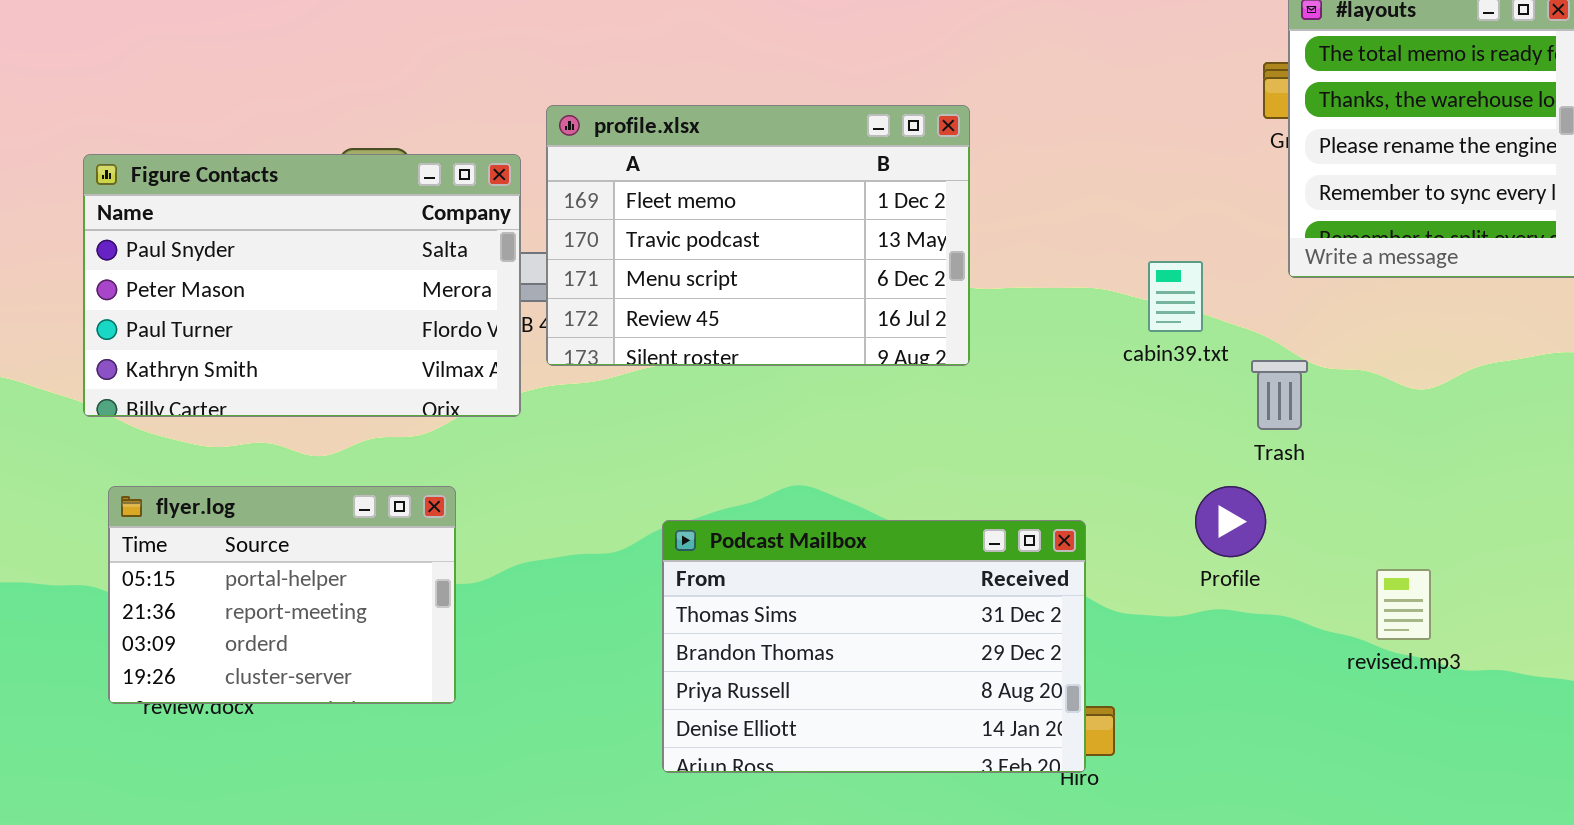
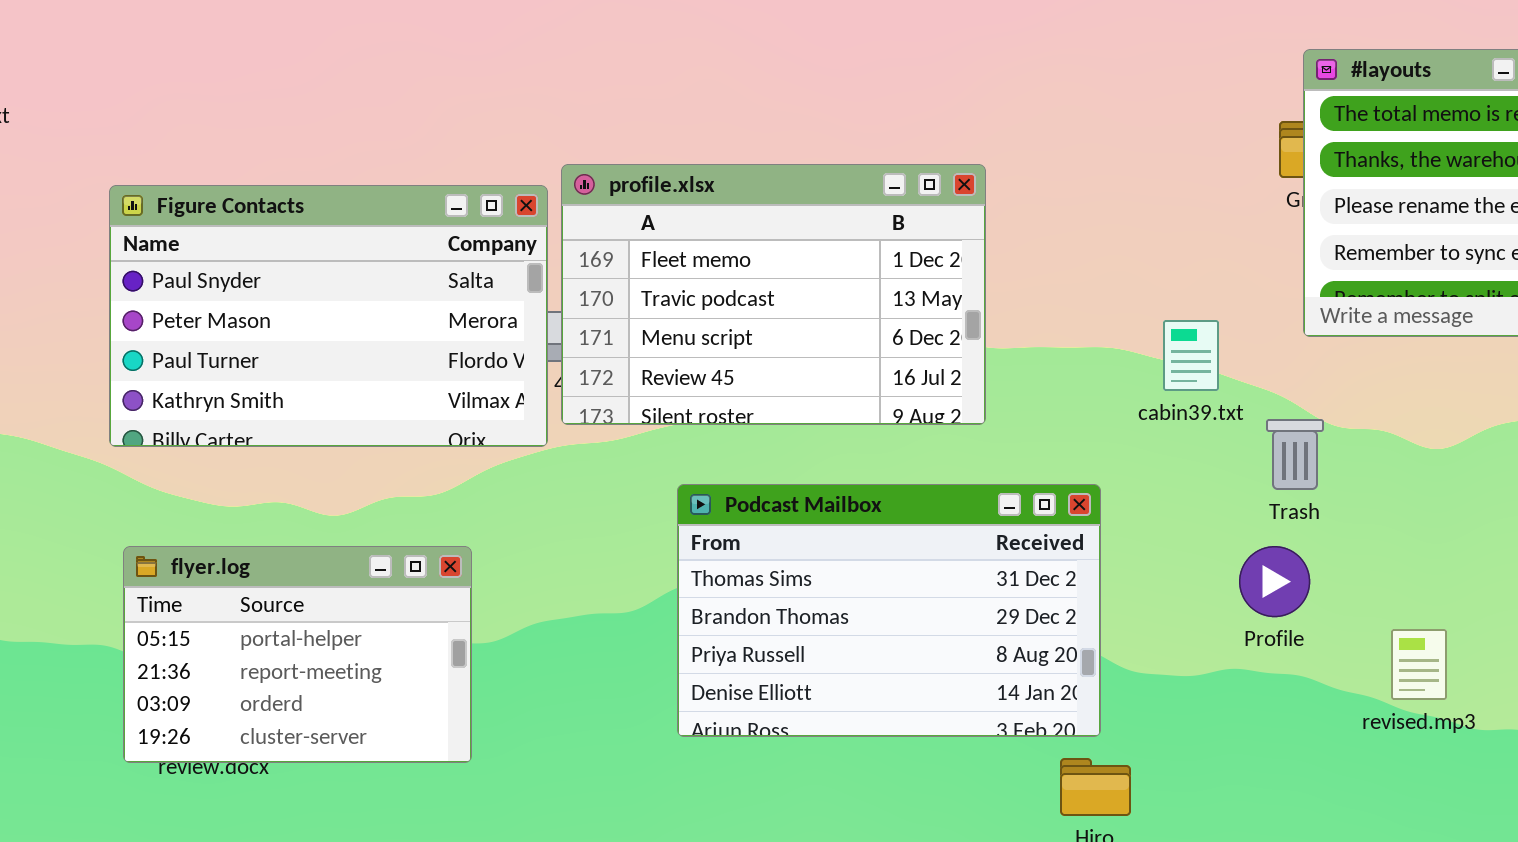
Figure Contacts: [83,154,521,417] -> [109,185,548,447], moved
Profile: [1195,486,1266,557] -> [1239,546,1310,617], moved
Podcast Mailbox: [662,520,1086,773] -> [677,484,1101,737], moved

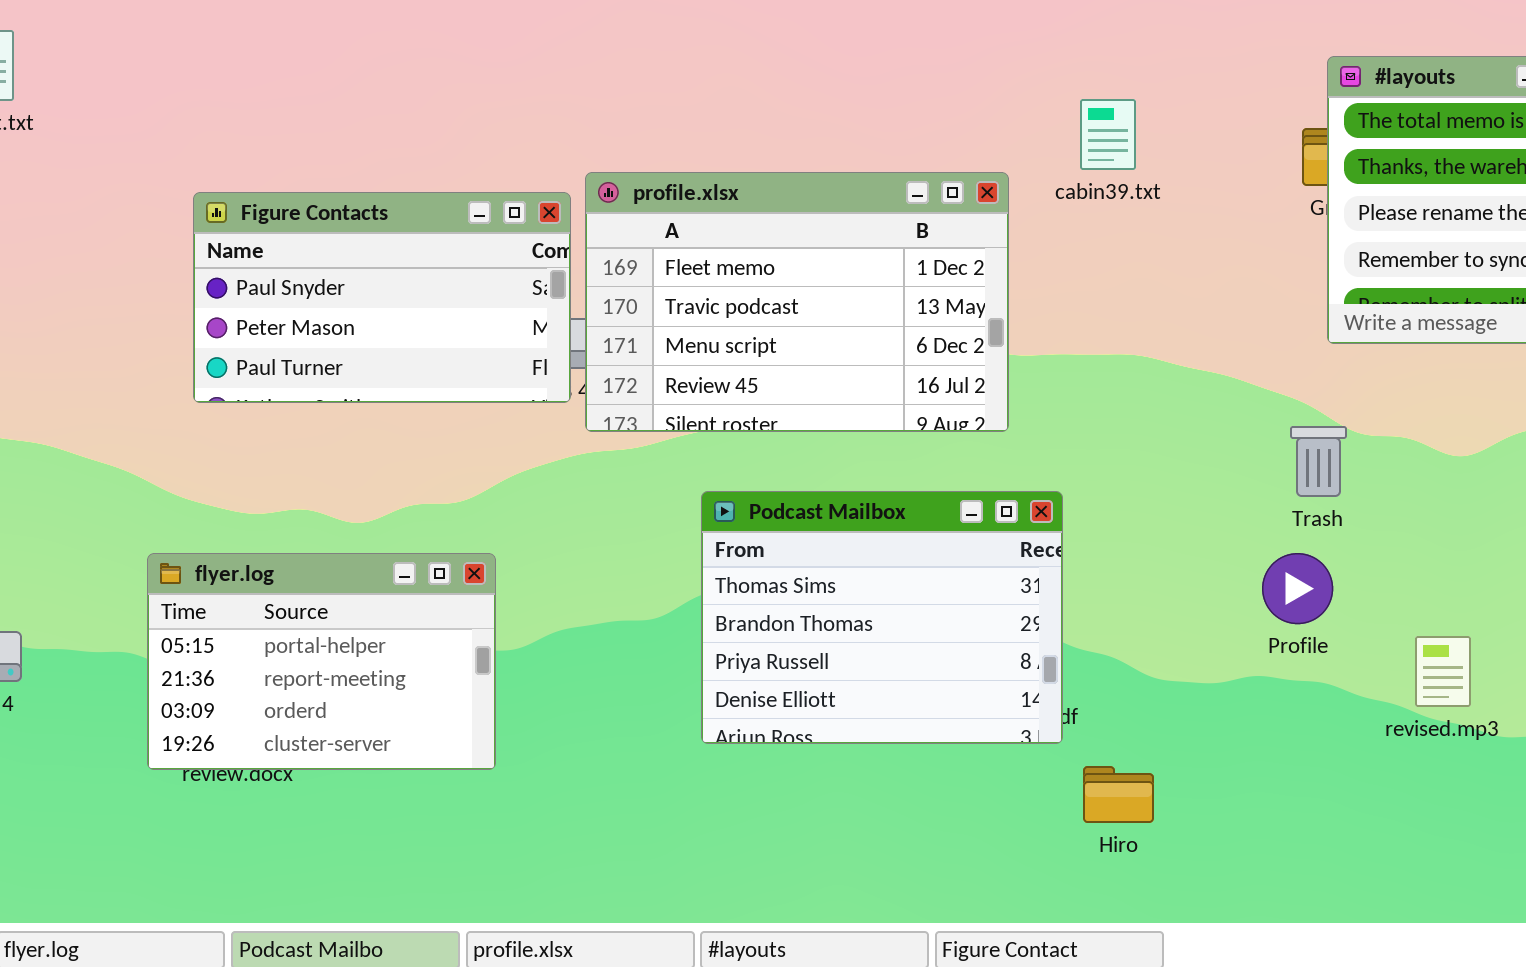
Figure Contacts: [109,185,548,447] -> [193,192,571,403], resized
cabin39.txt: [1163,320,1219,391] -> [1080,99,1136,170], moved
Podcast Mailbox: [677,484,1101,737] -> [701,491,1063,744], resized

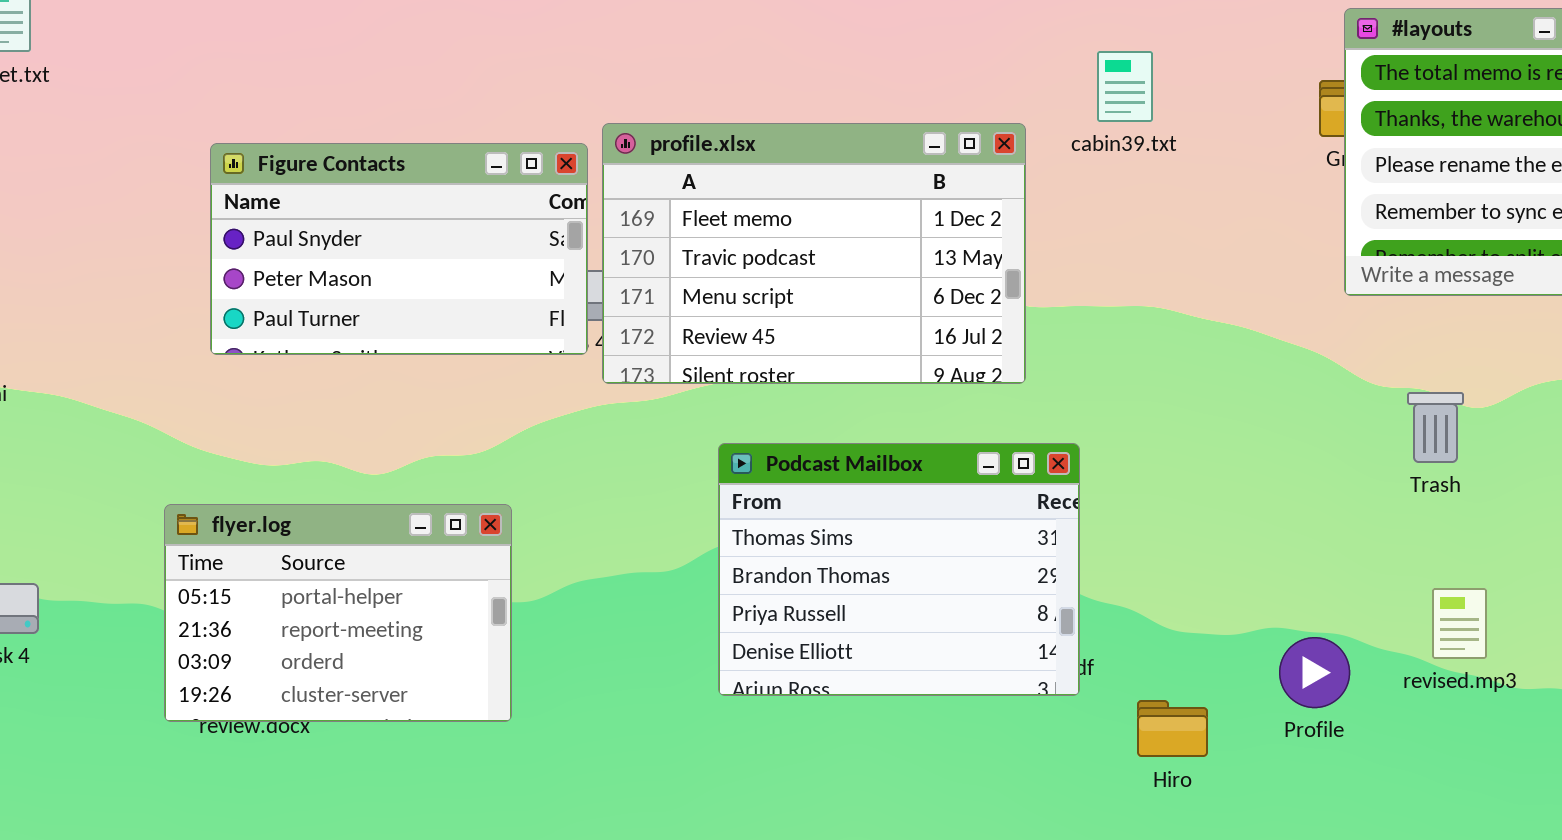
Trash: [1290,426,1347,497] -> [1407,392,1464,463], moved
Profile: [1262,553,1333,624] -> [1279,637,1350,708], moved
Hiro: [1083,766,1154,823] -> [1137,700,1208,757], moved

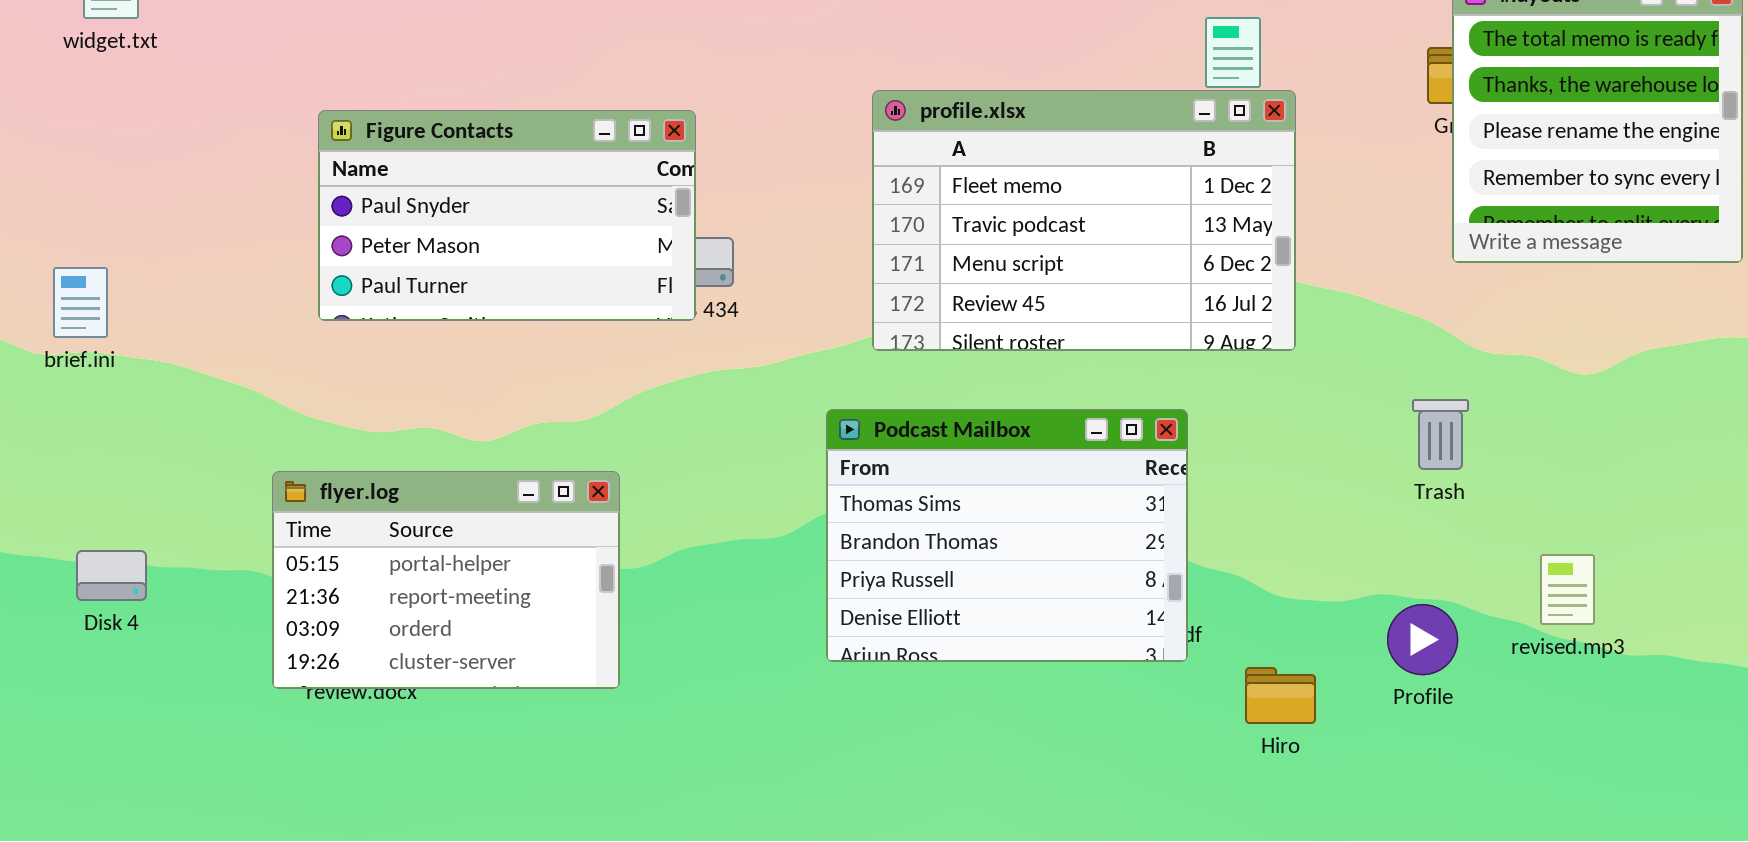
profile.xlsx: [602,123,1026,384] -> [872,90,1296,351], moved
Trash: [1407,392,1464,463] -> [1412,399,1469,470], moved

